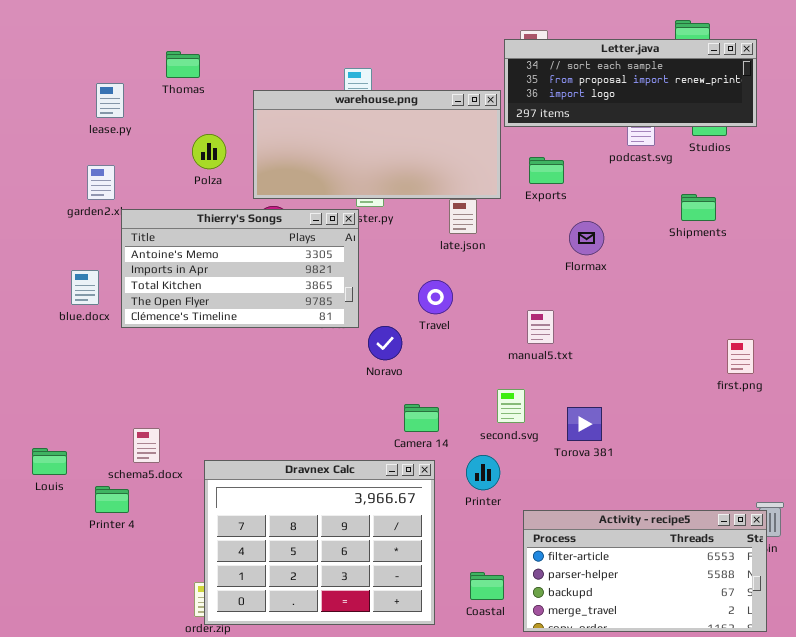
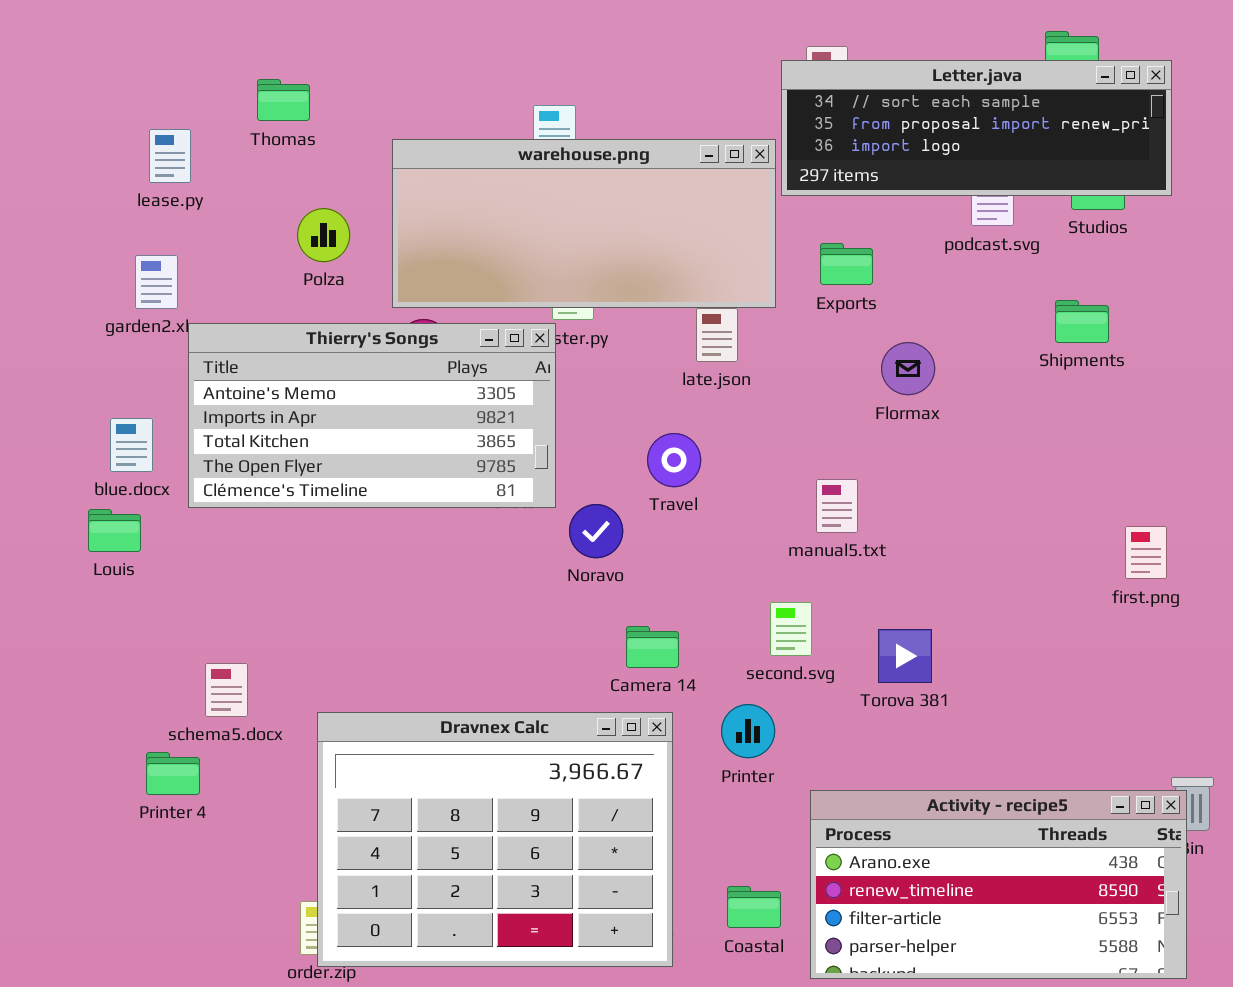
Louis: [32,448,67,475] -> [88,509,141,552], moved
Activity - recipe5: [523,510,767,632] -> [810,790,1187,979], scrolled up 2 rows

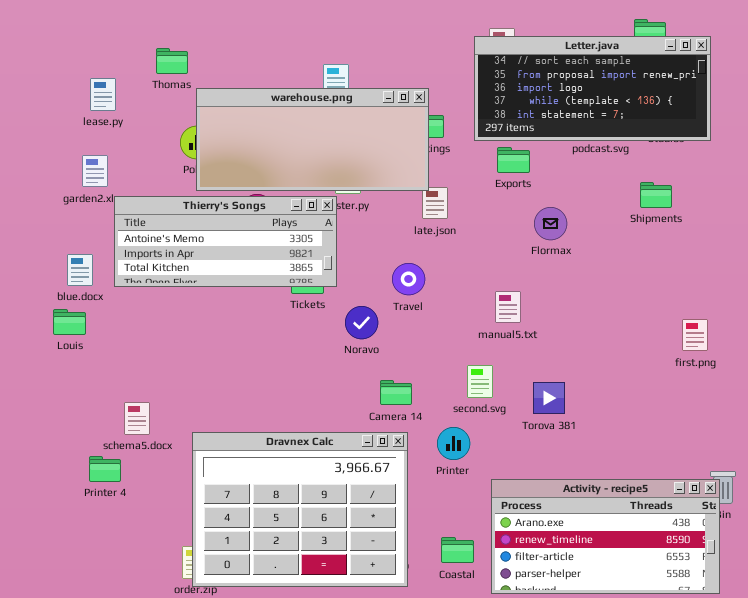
Letter.java: [781,60,1172,196] -> [474,36,711,141], resized
warehouse.png: [392,139,776,308] -> [196,88,429,191], moved
Thierry's Songs: [188,323,556,508] -> [114,196,337,287], resized

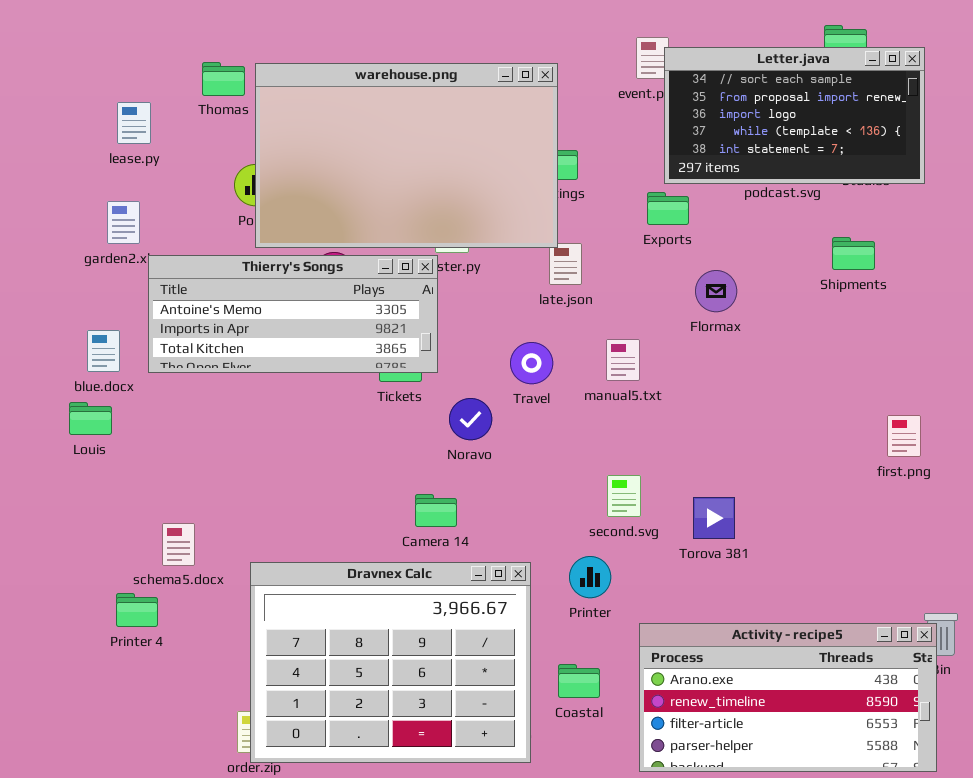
Letter.java: [474,36,711,141] -> [664,47,925,184], resized
warehouse.png: [196,88,429,191] -> [255,63,558,248], resized
manual5.txt: [495,291,521,323] -> [606,339,640,381], moved
Camera 14: [380,380,412,405] -> [415,494,457,527], moved
Coastal: [441,537,474,563] -> [558,664,600,698], moved

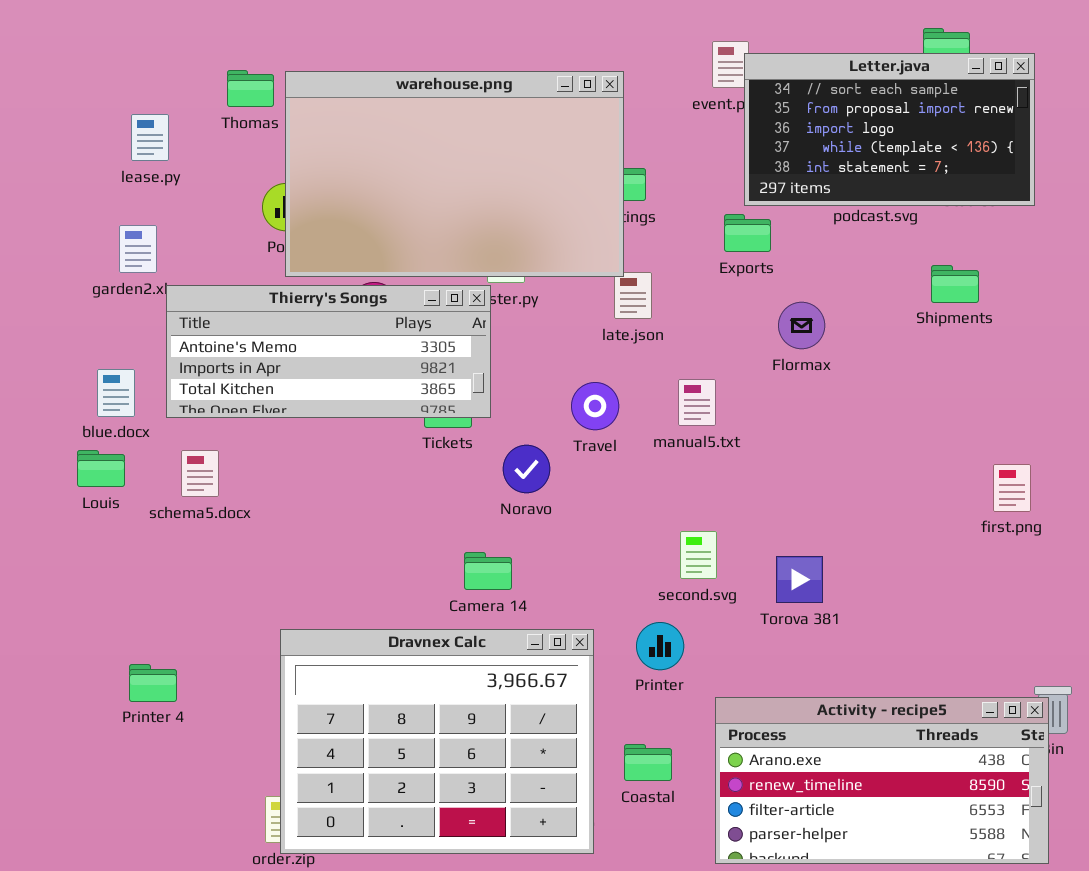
schema5.docx: [162,523,195,566] -> [181,450,219,497], moved

